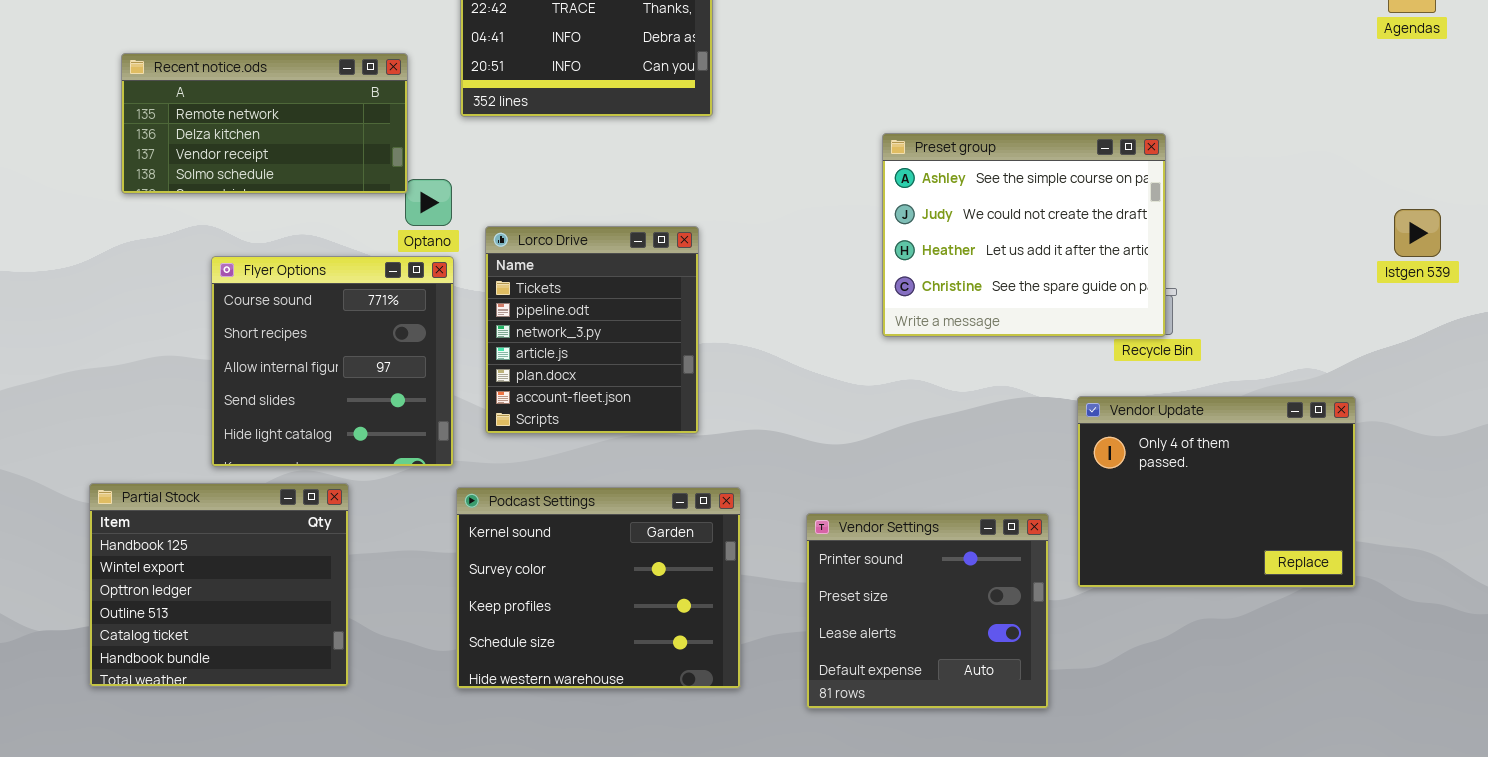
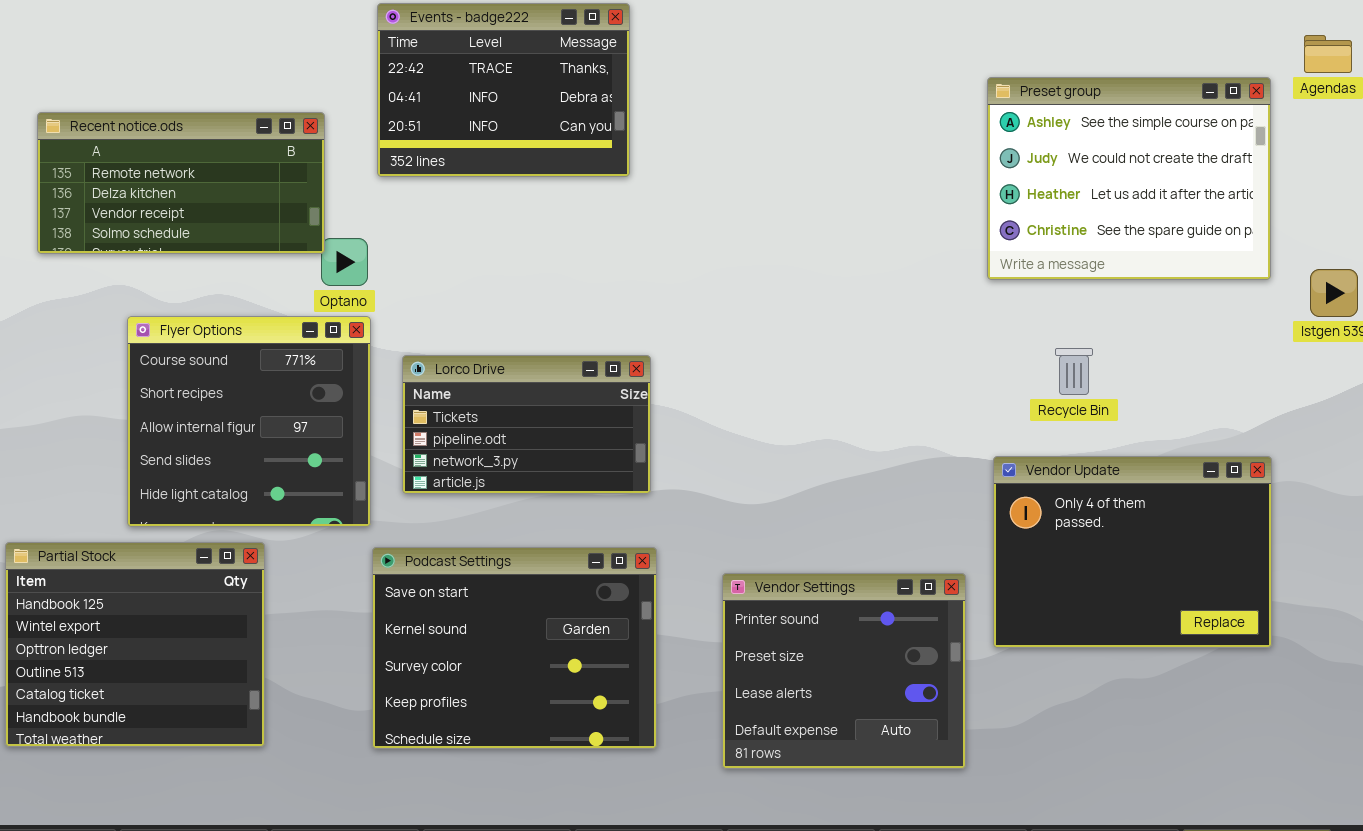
Preset group: [882,133,1166,337] -> [987,77,1271,280], moved
Lorco Drive: [485,226,699,434] -> [402,355,651,494], resized
Podcast Settings: [456,487,741,689] -> [372,547,657,749], scrolled up 1 row

